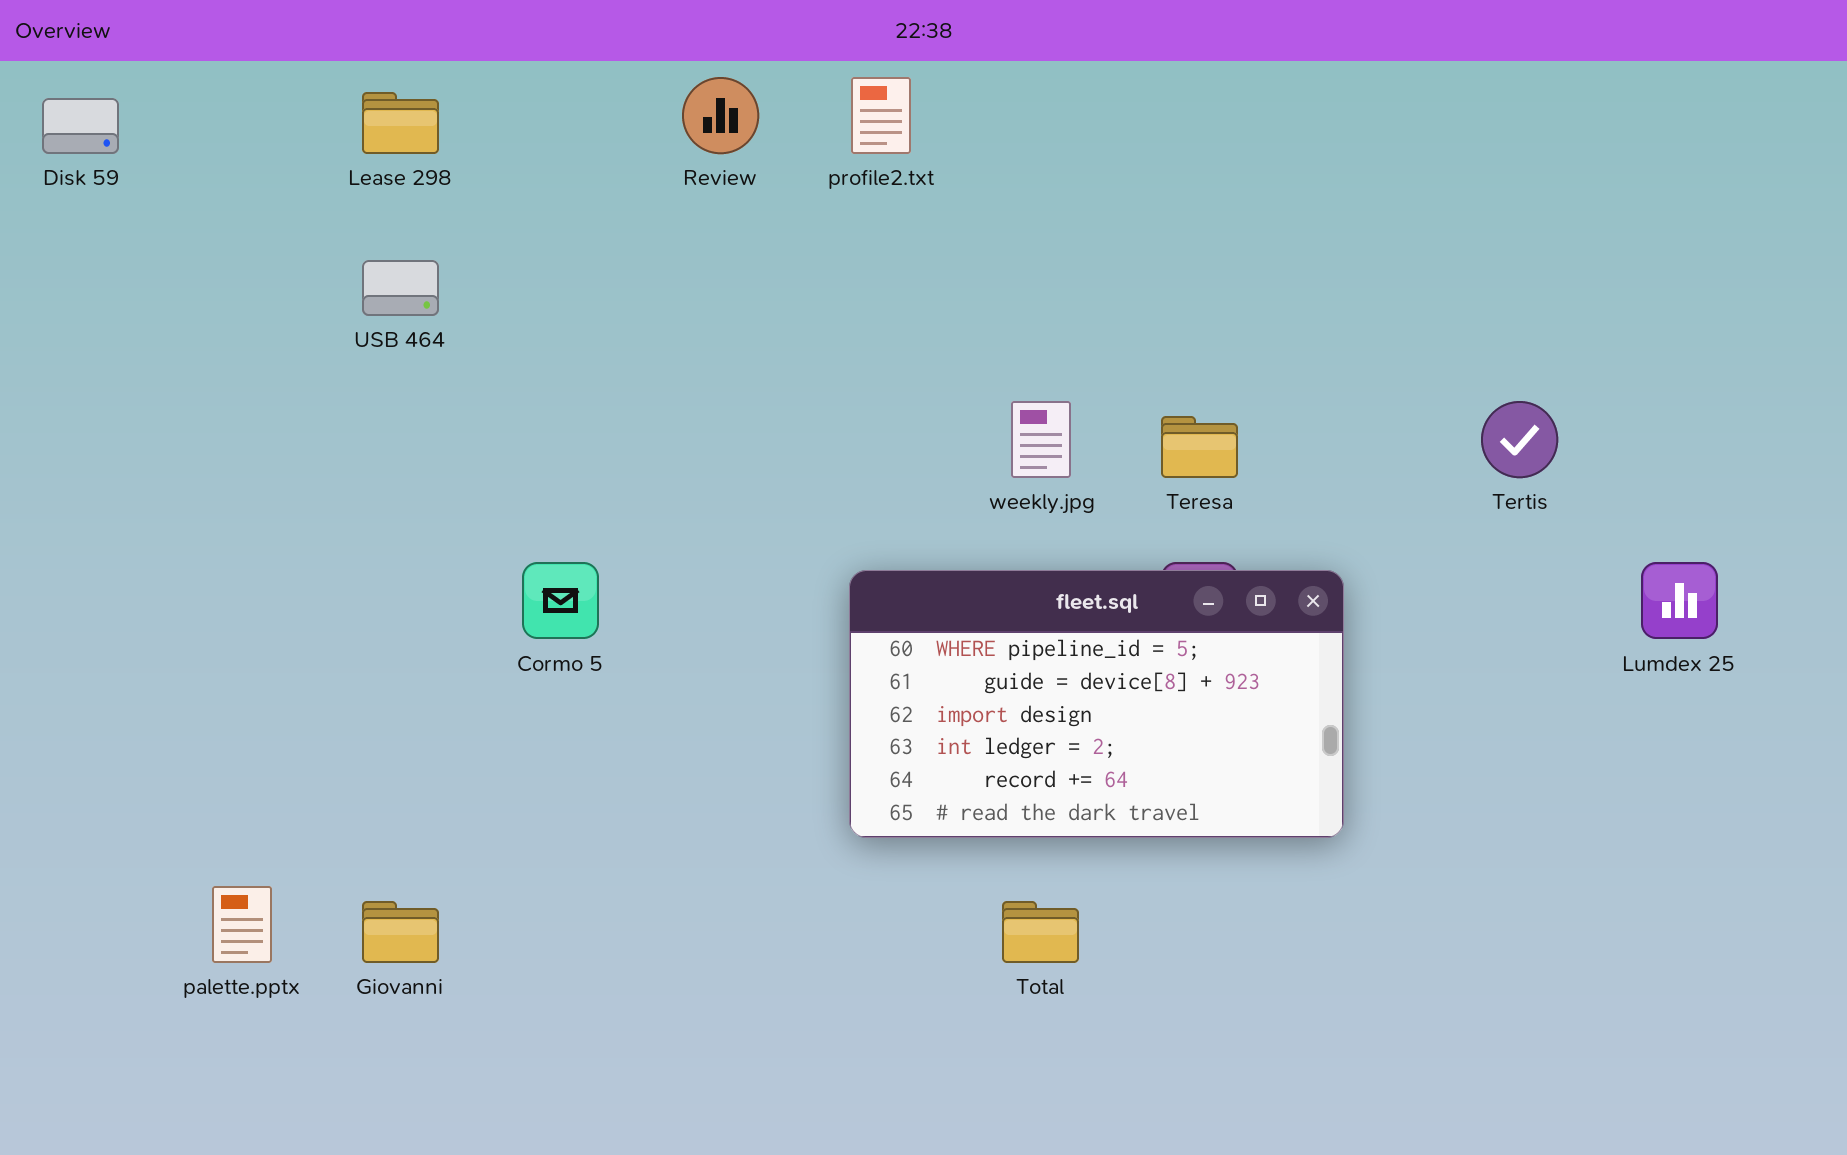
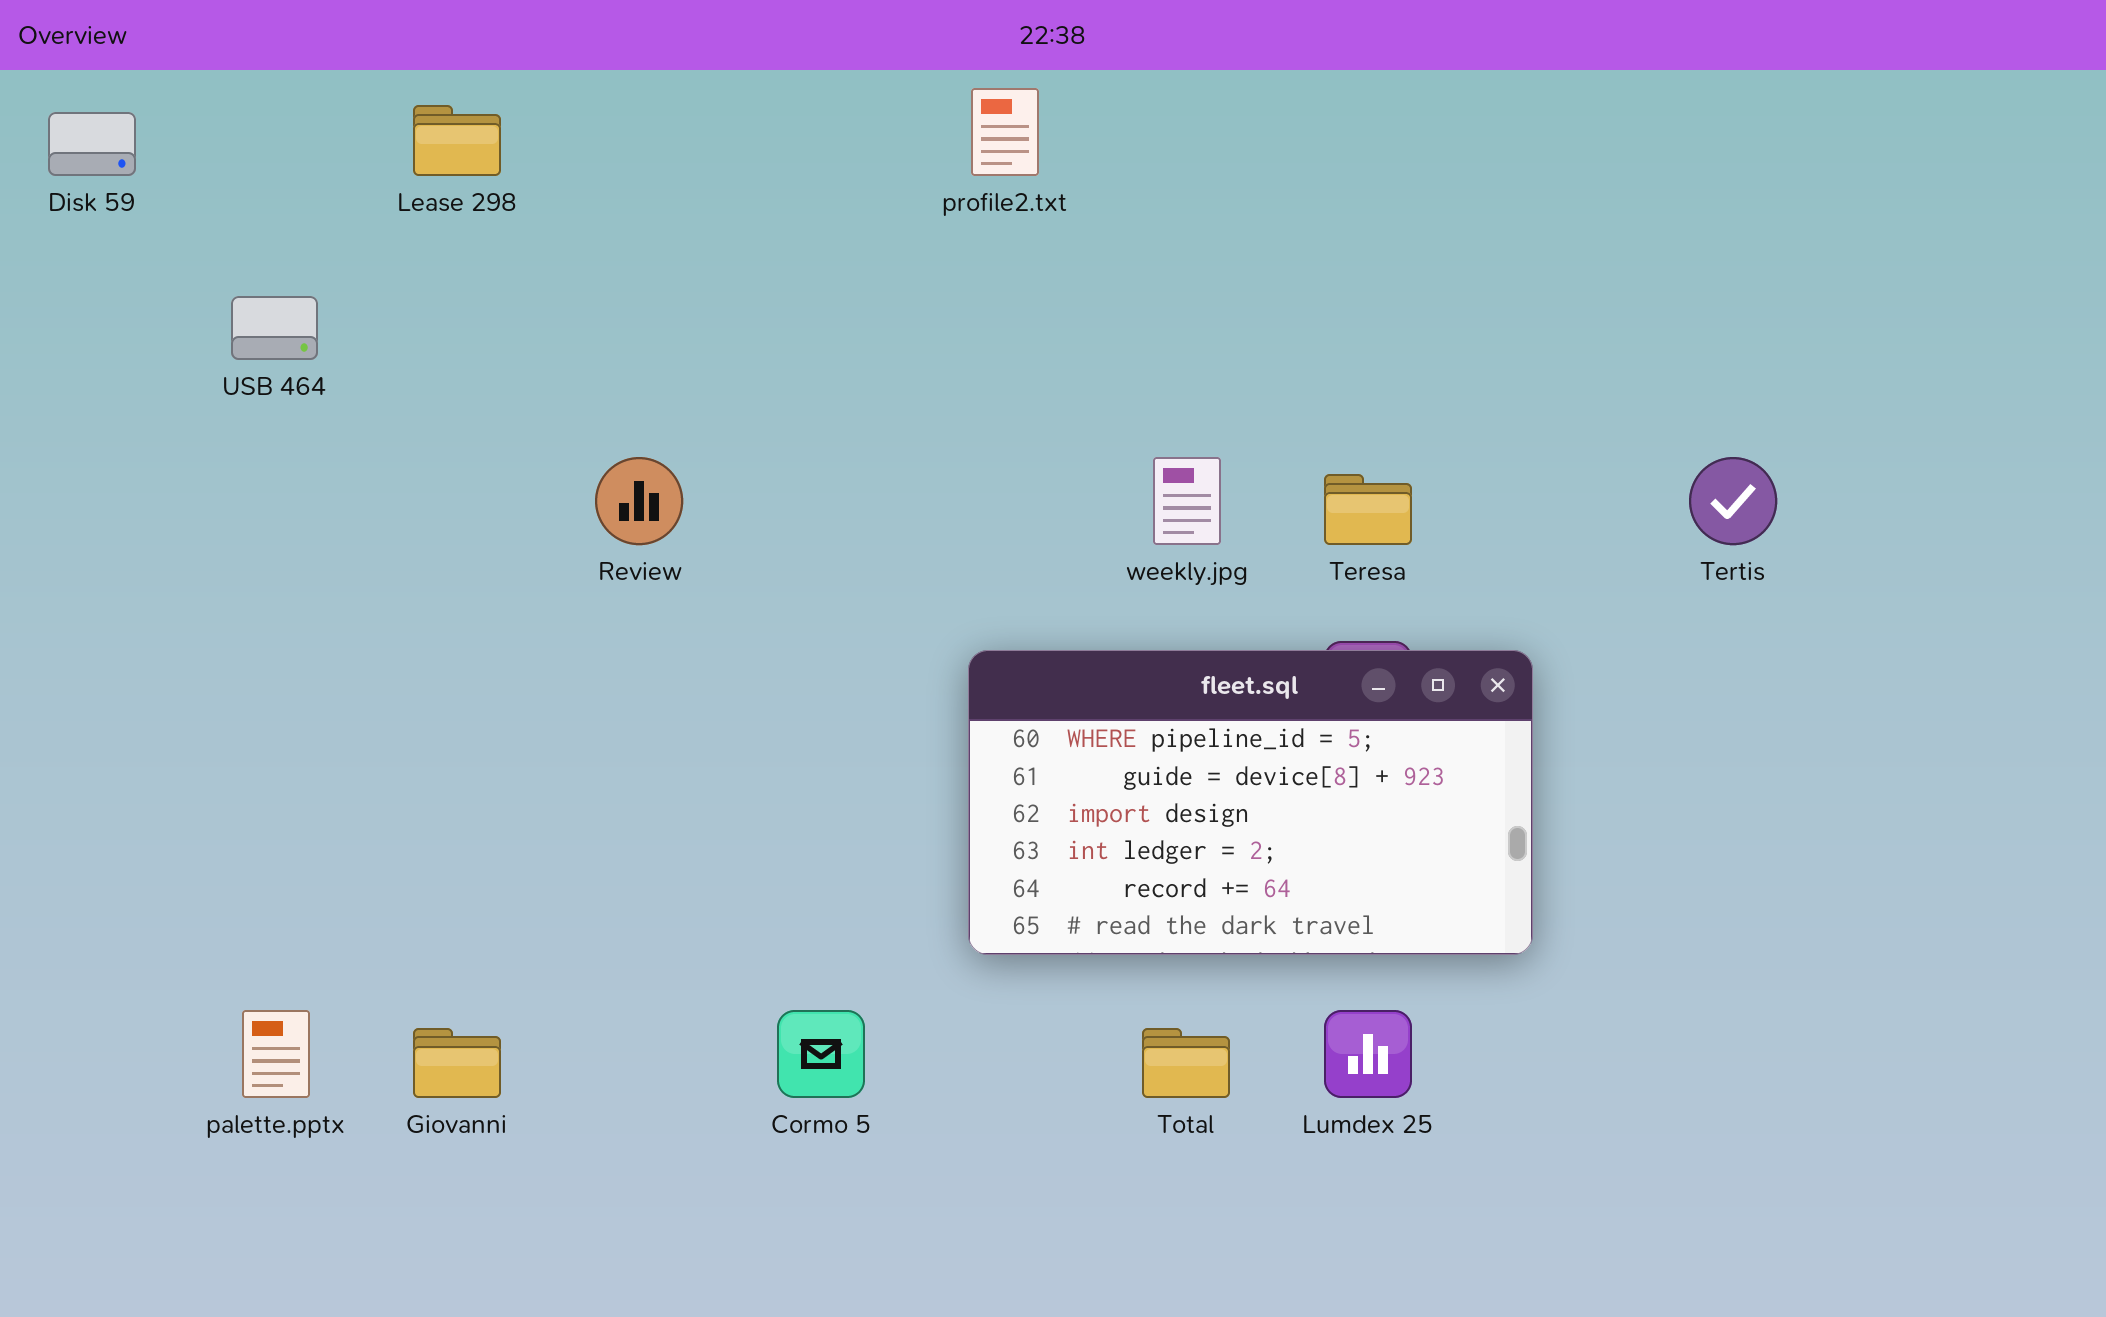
Review: [682,77,759,154] -> [595,457,683,545], moved
USB 464: [362,260,439,316] -> [231,296,318,360], moved
Cormo 5: [522,562,599,639] -> [777,1010,865,1098], moved
Lumdex 25: [1641,562,1718,639] -> [1324,1010,1412,1098], moved

